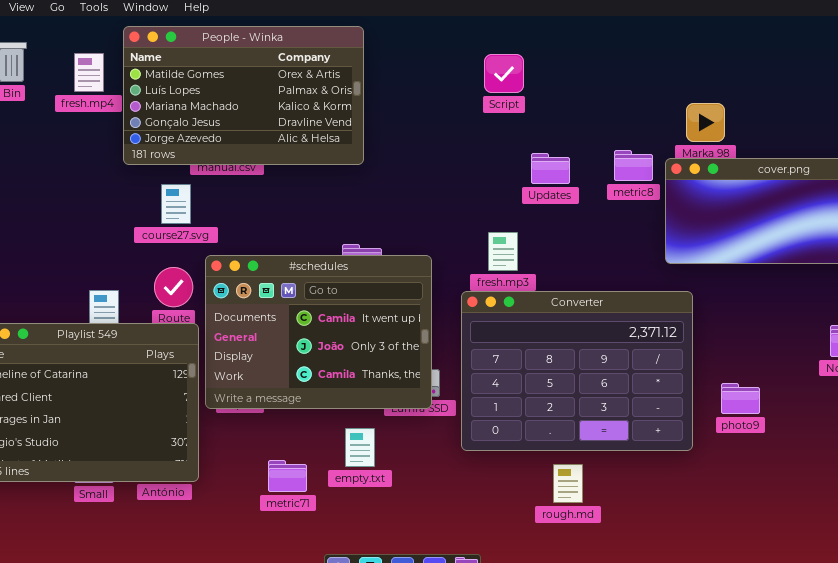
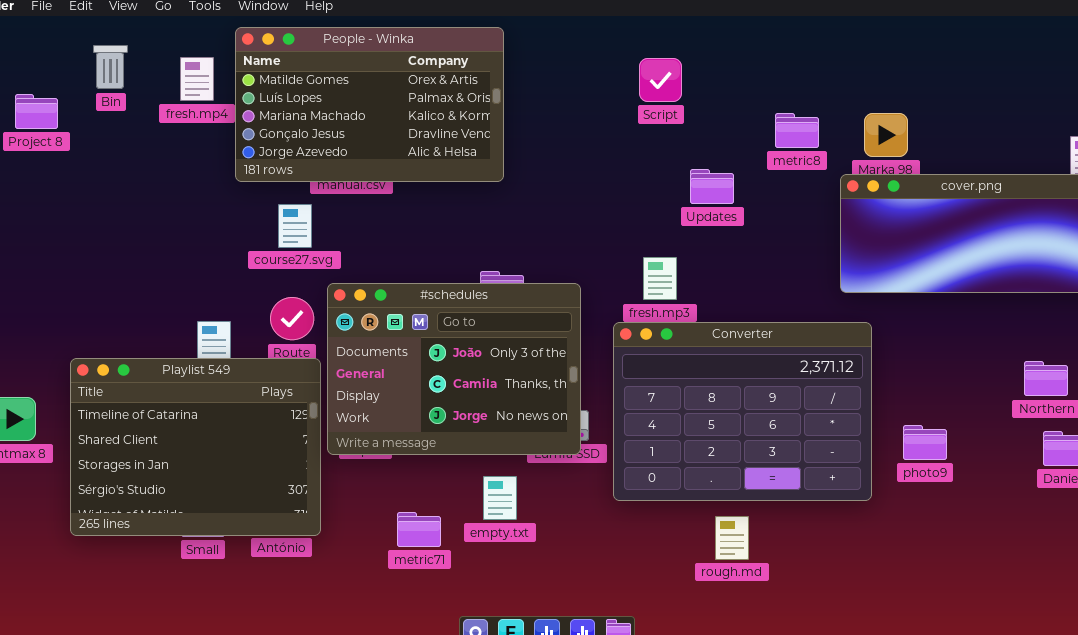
metric8: [614,150,653,181] -> [775,113,819,148], moved
#schedules: [205,255,432,409] -> [327,283,581,455], scrolled down 1 row

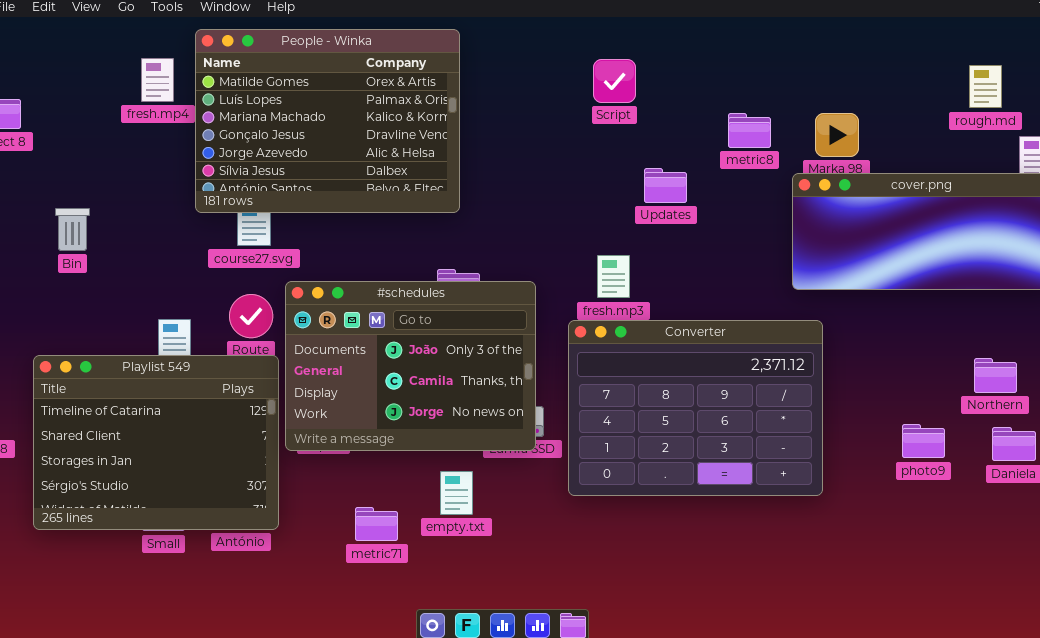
People - Winka: [235,27,504,182] -> [195,29,460,213], resized
Bin: [93,45,128,89] -> [55,208,90,251], moved
photo9: [903,425,947,460] -> [902,424,945,458], moved
rough.md: [715,516,749,560] -> [969,65,1002,108], moved

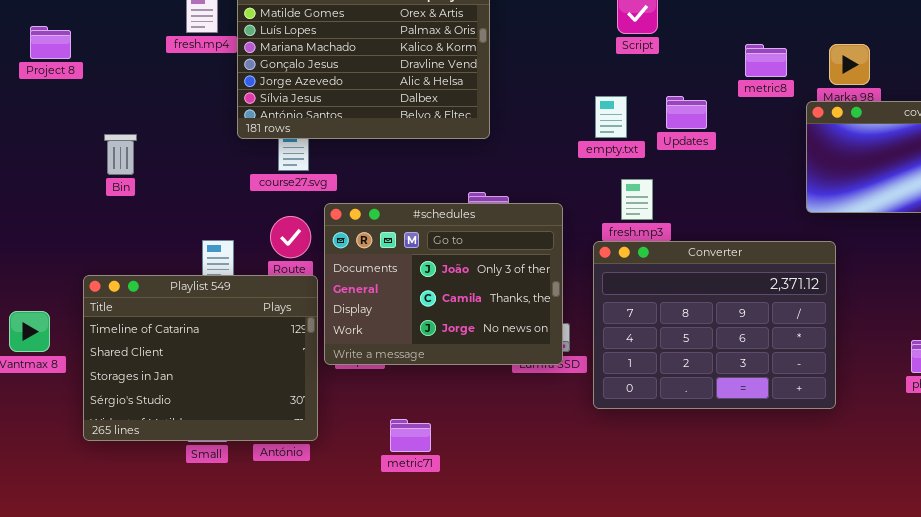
empty.txt: [440,471,473,515] -> [595,96,627,138], moved

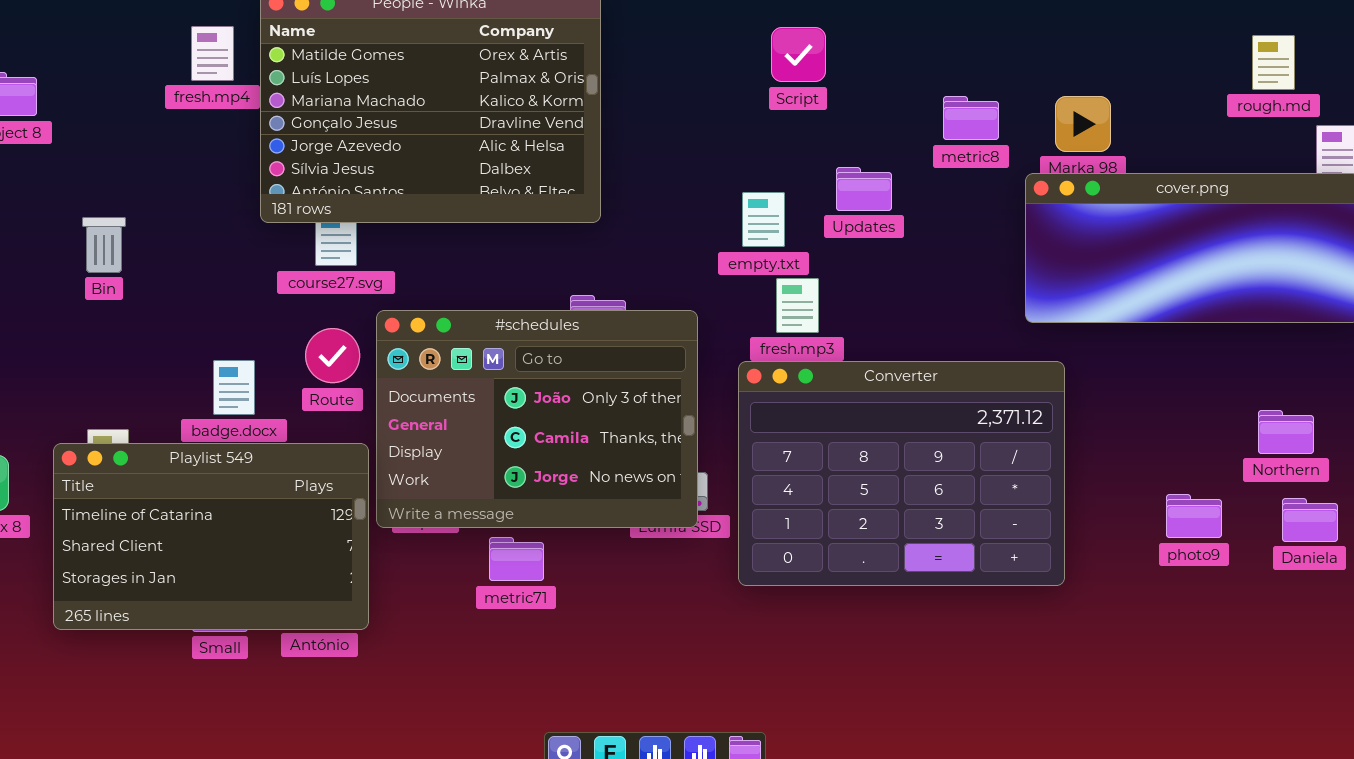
empty.txt: [595,96,627,138] -> [742,192,785,247], moved
Playlist 549: [83,275,318,441] -> [53,443,369,630], resized
metric71: [390,419,431,452] -> [489,537,544,581], moved

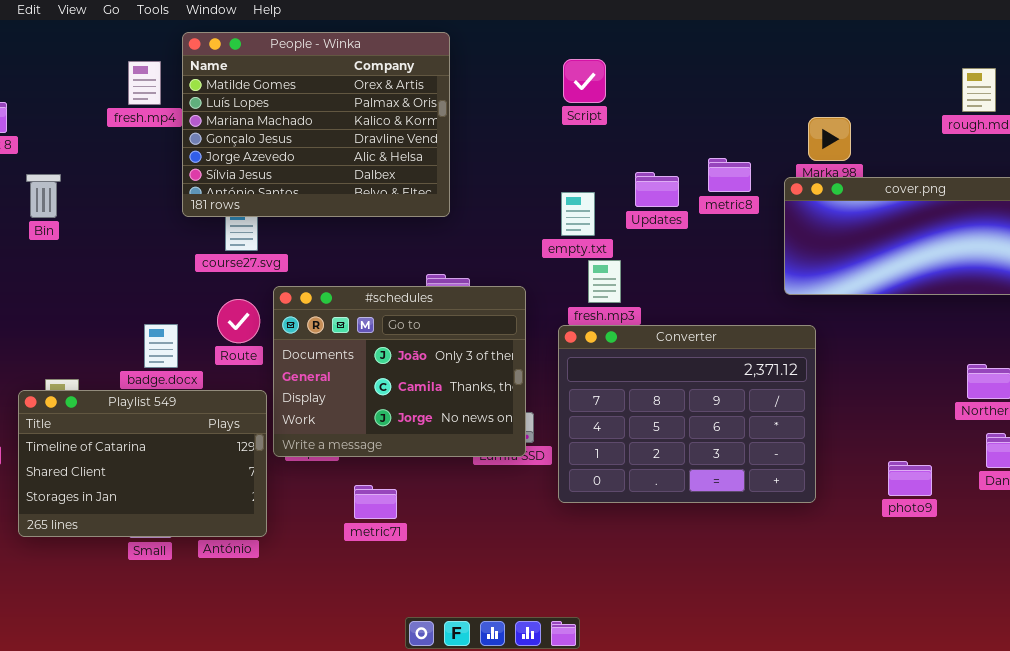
Script: [771,27,826,82] -> [563,59,606,103], moved
metric8: [943,96,999,140] -> [708,158,751,192], moved
Bin: [82,217,126,273] -> [26,174,61,218], moved
photo9: [1166,494,1222,538] -> [888,461,932,496], moved
metric71: [489,537,544,581] -> [354,485,397,519], moved

